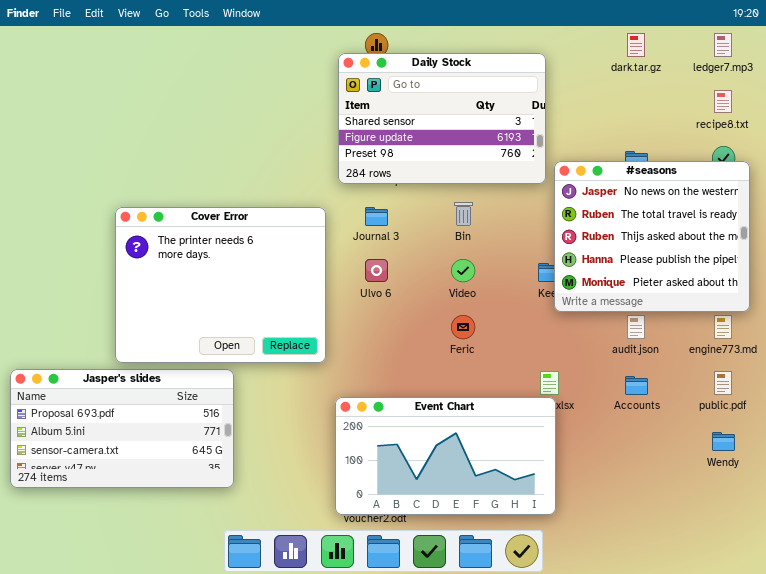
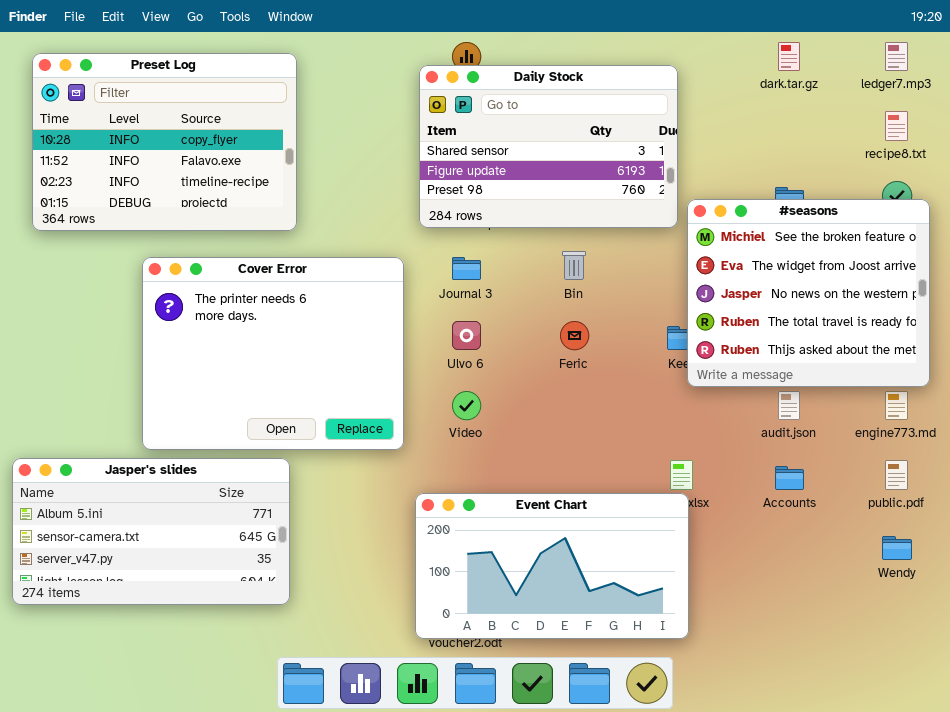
Preset Log: none -> [32,53,297,231], opened
#seasons: [554,161,750,312] -> [687,199,930,387], scrolled up 2 rows
Video: [451,259,475,282] -> [452,391,481,420], moved
Feric: [451,315,475,339] -> [560,321,589,350], moved
Jasper's slides: [10,369,234,488] -> [12,458,290,605], scrolled down 1 row

